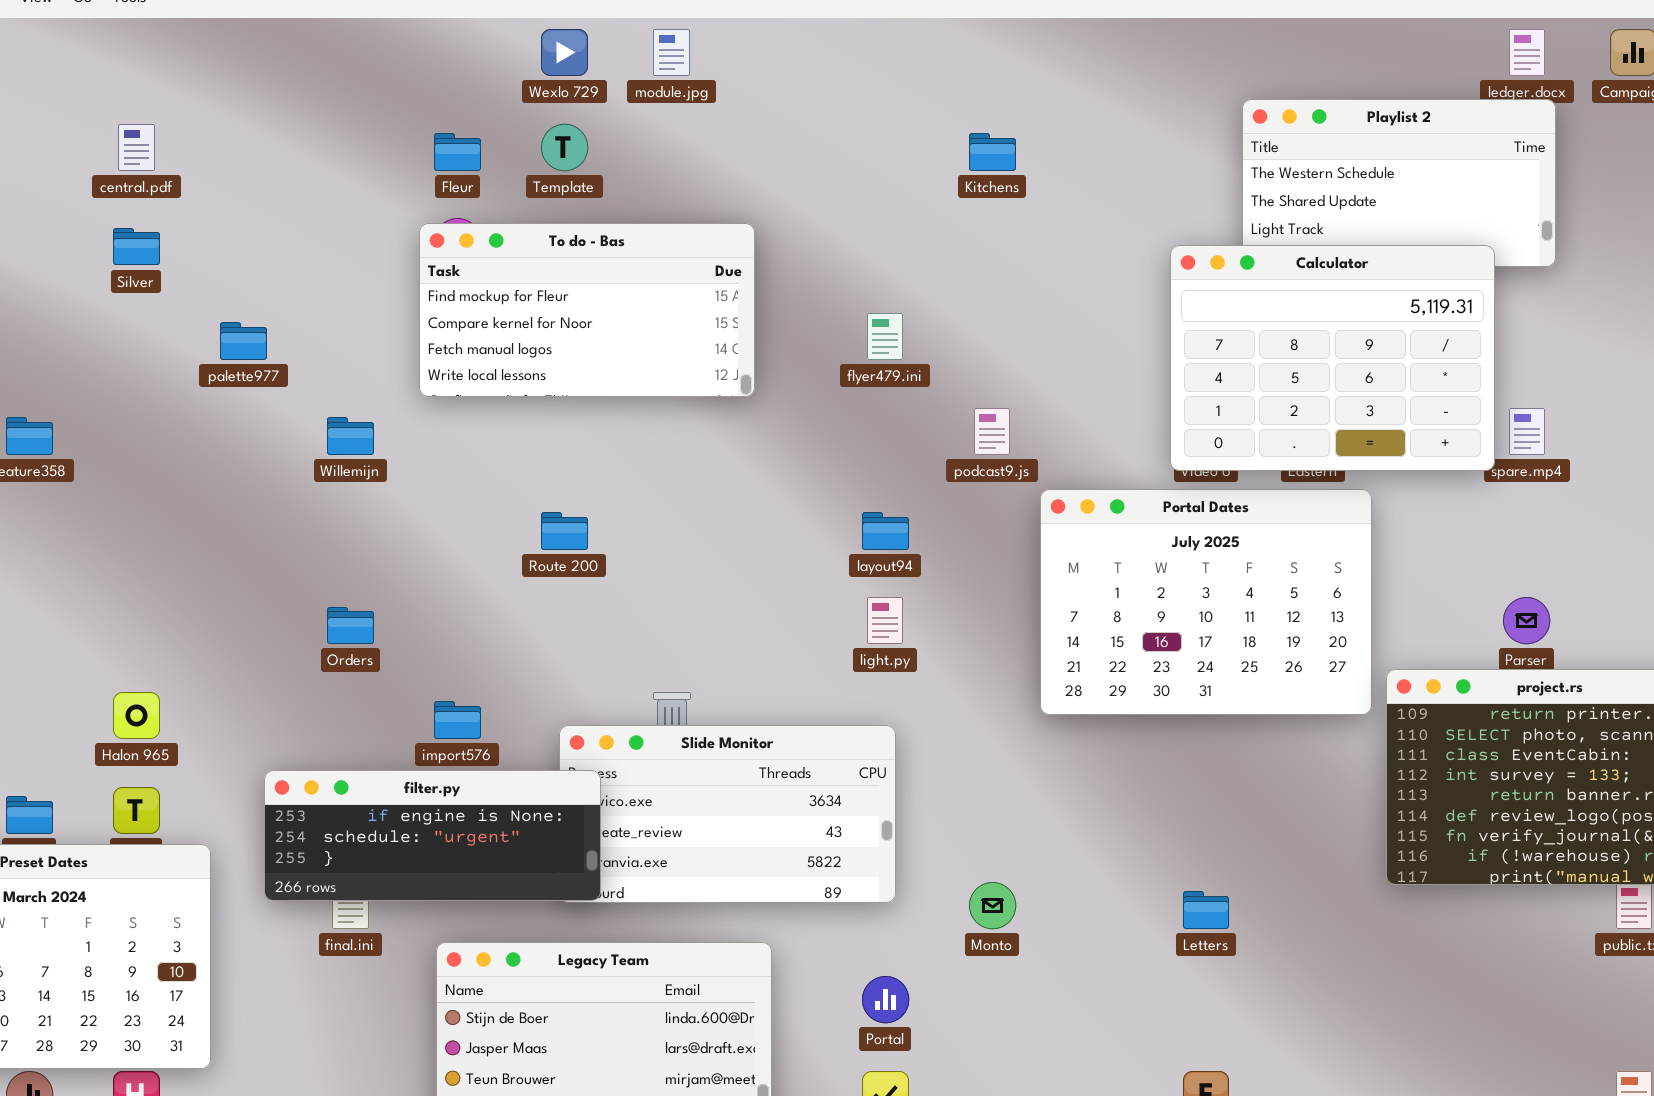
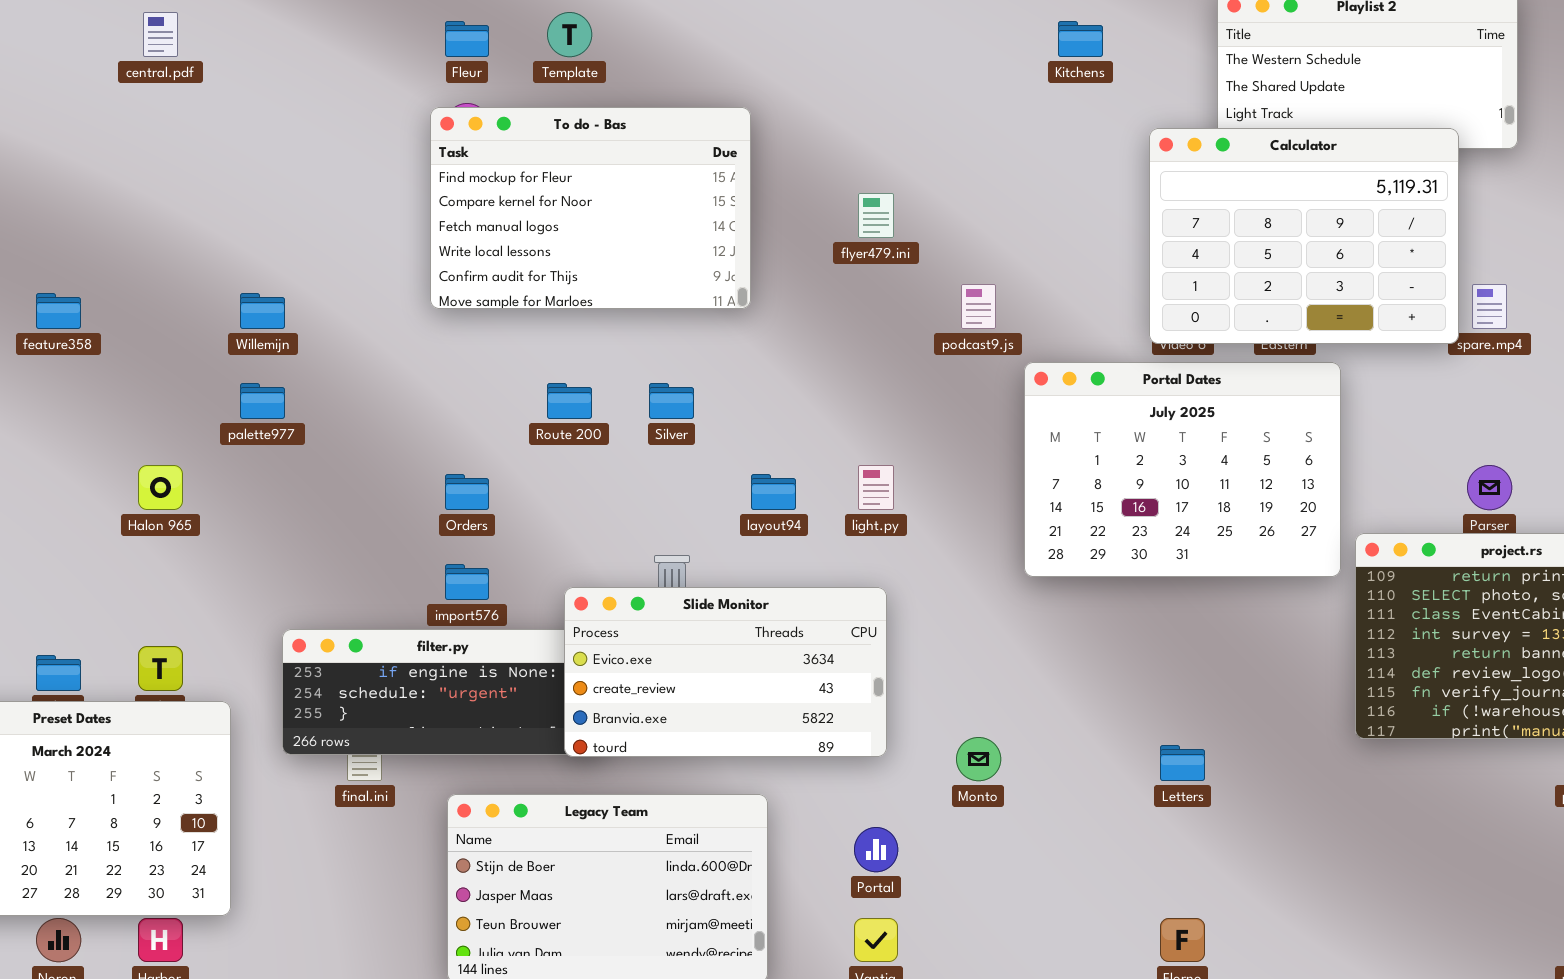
Kitchens: [969,133,1016,171] -> [1058,21,1103,57], moved
To do - Bas: [419,223,755,397] -> [430,107,751,309], resized
Silver: [113,228,160,265] -> [649,383,694,419], moved
palette977: [220,322,267,360] -> [240,383,285,419], moved
Willemijn: [327,417,374,455] -> [240,293,285,329], moved
layout94: [862,512,909,550] -> [751,474,796,510], moved
Orders: [327,607,374,644] -> [445,474,489,510], moved
Halon 965: [113,692,160,739] -> [138,465,183,510], moved
Slide Monitor: [559,725,896,903] -> [564,587,887,757], raised

